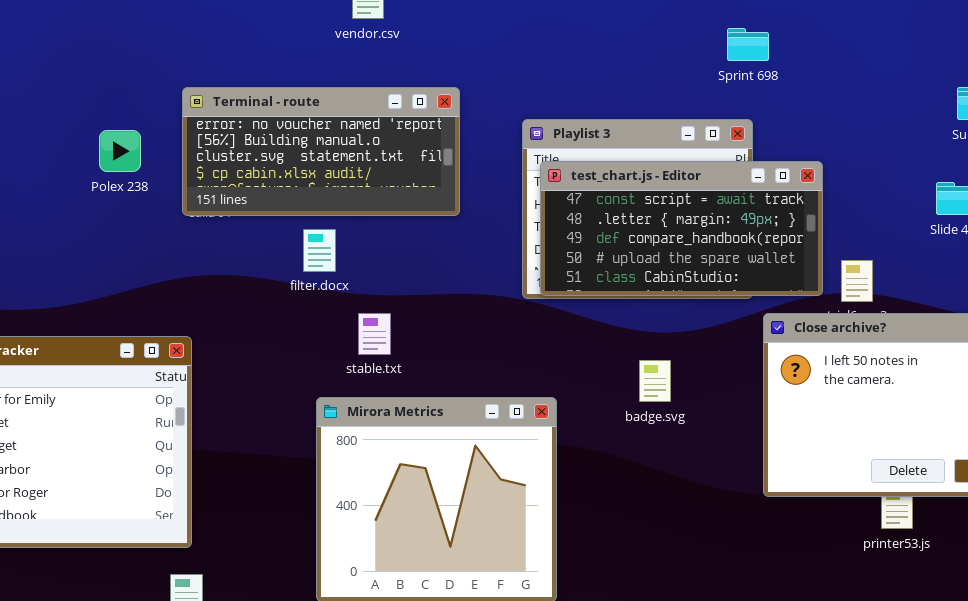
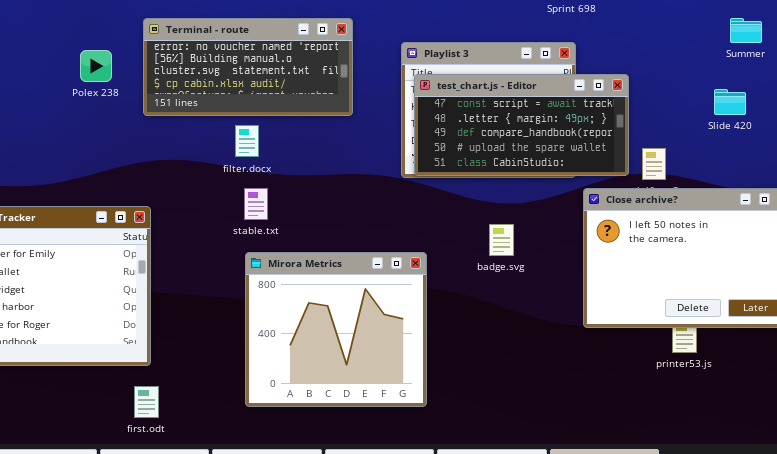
stable.txt: [358,313,391,355] -> [244,188,268,220], moved

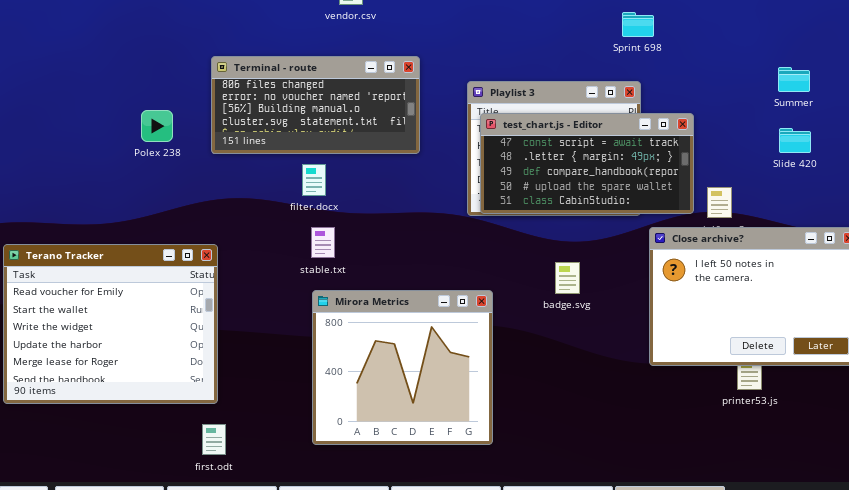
Terminal - route: [143,18,353,116] -> [211,56,420,154], scrolled up 1 row
Summer: [730,18,762,43] -> [778,67,810,92], moved
Polex 238: [80,50,112,82] -> [141,110,173,142], moved

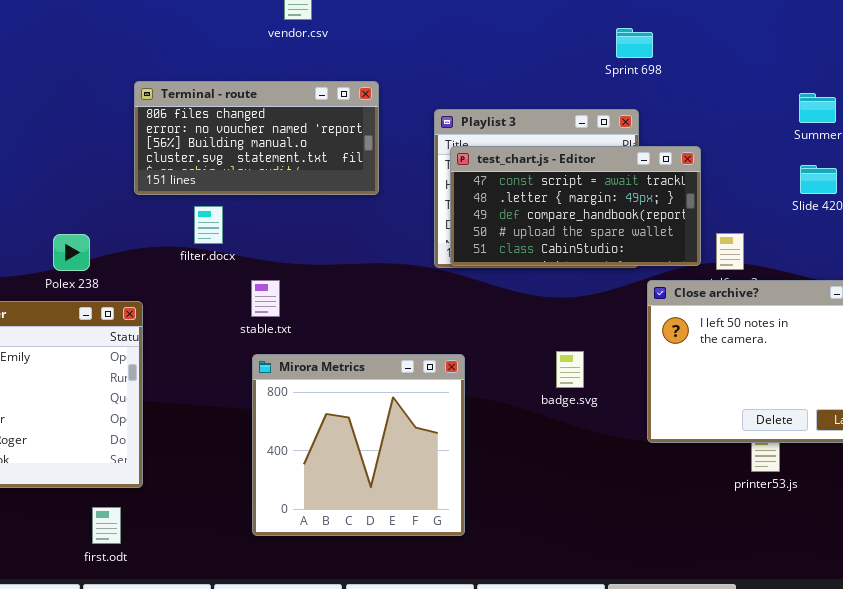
Polex 238: [141,110,173,142] -> [53,234,90,271], moved
filter.docx: [302,164,326,196] -> [194,206,223,244], moved
badge.svg: [555,262,580,294] -> [556,351,584,388], moved
first.odt: [202,424,226,455] -> [92,507,121,544], moved

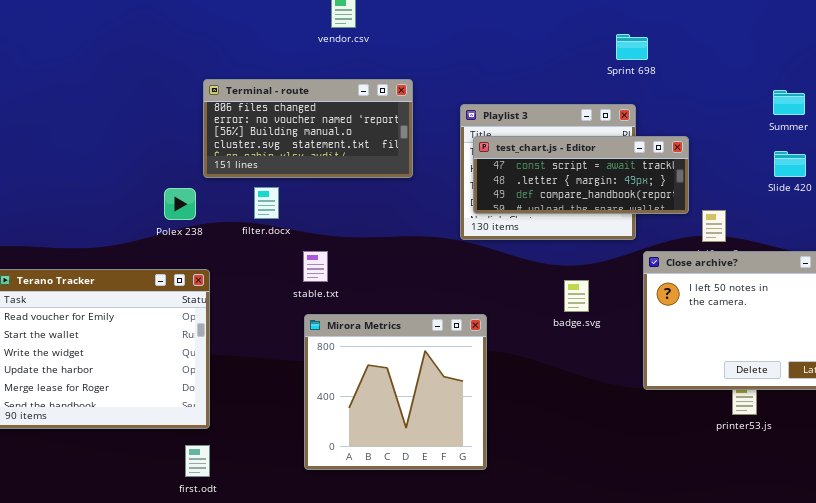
test_chart.js - Editor: [450,146,701,266] -> [473,136,689,214], resized
Polex 238: [53,234,90,271] -> [164,188,196,220], moved
badge.svg: [556,351,584,388] -> [564,280,589,312], moved
first.odt: [92,507,121,544] -> [185,445,210,477], moved

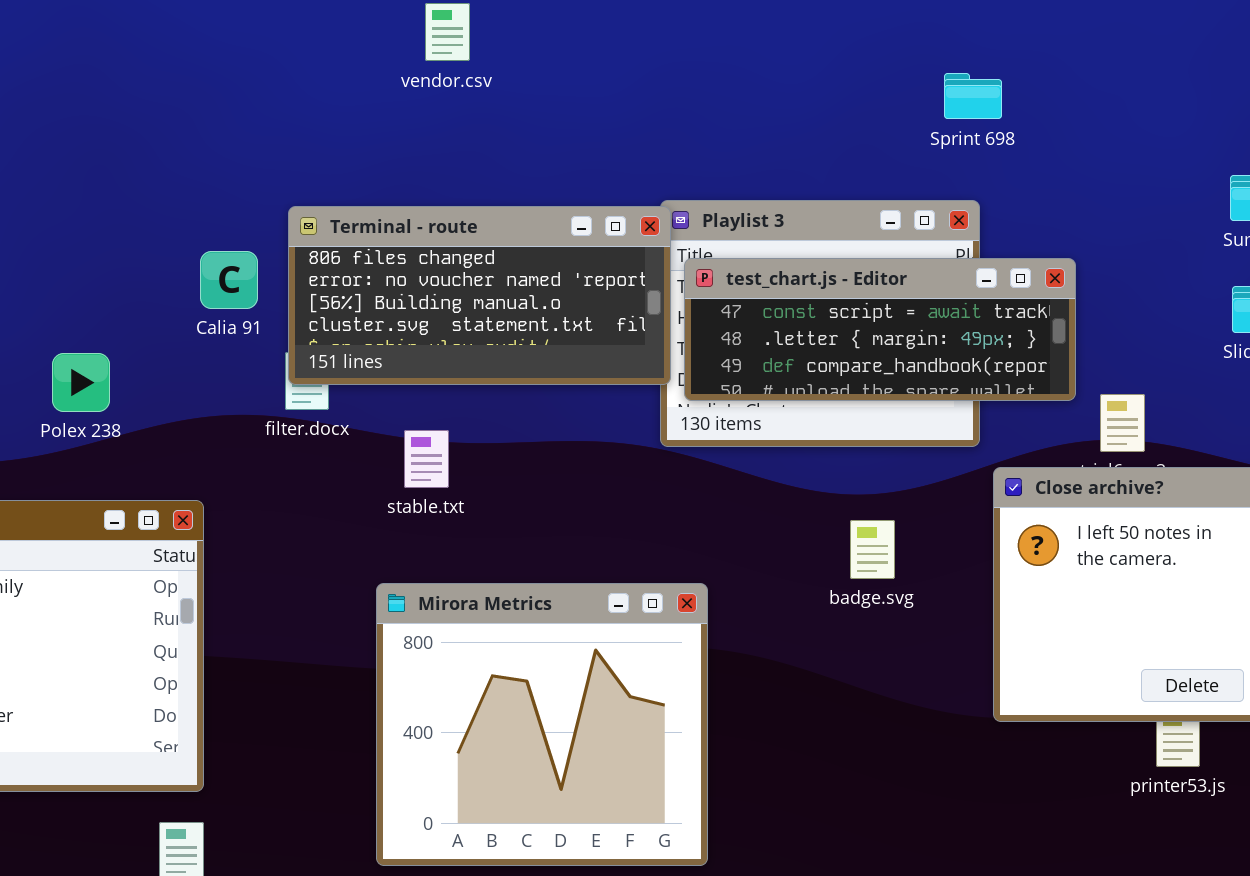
Terminal - route: [203,79,413,178] -> [288,206,671,385], moved
Polex 238: [164,188,196,220] -> [52,353,110,412], moved
stable.txt: [303,251,328,282] -> [404,430,449,488], moved

